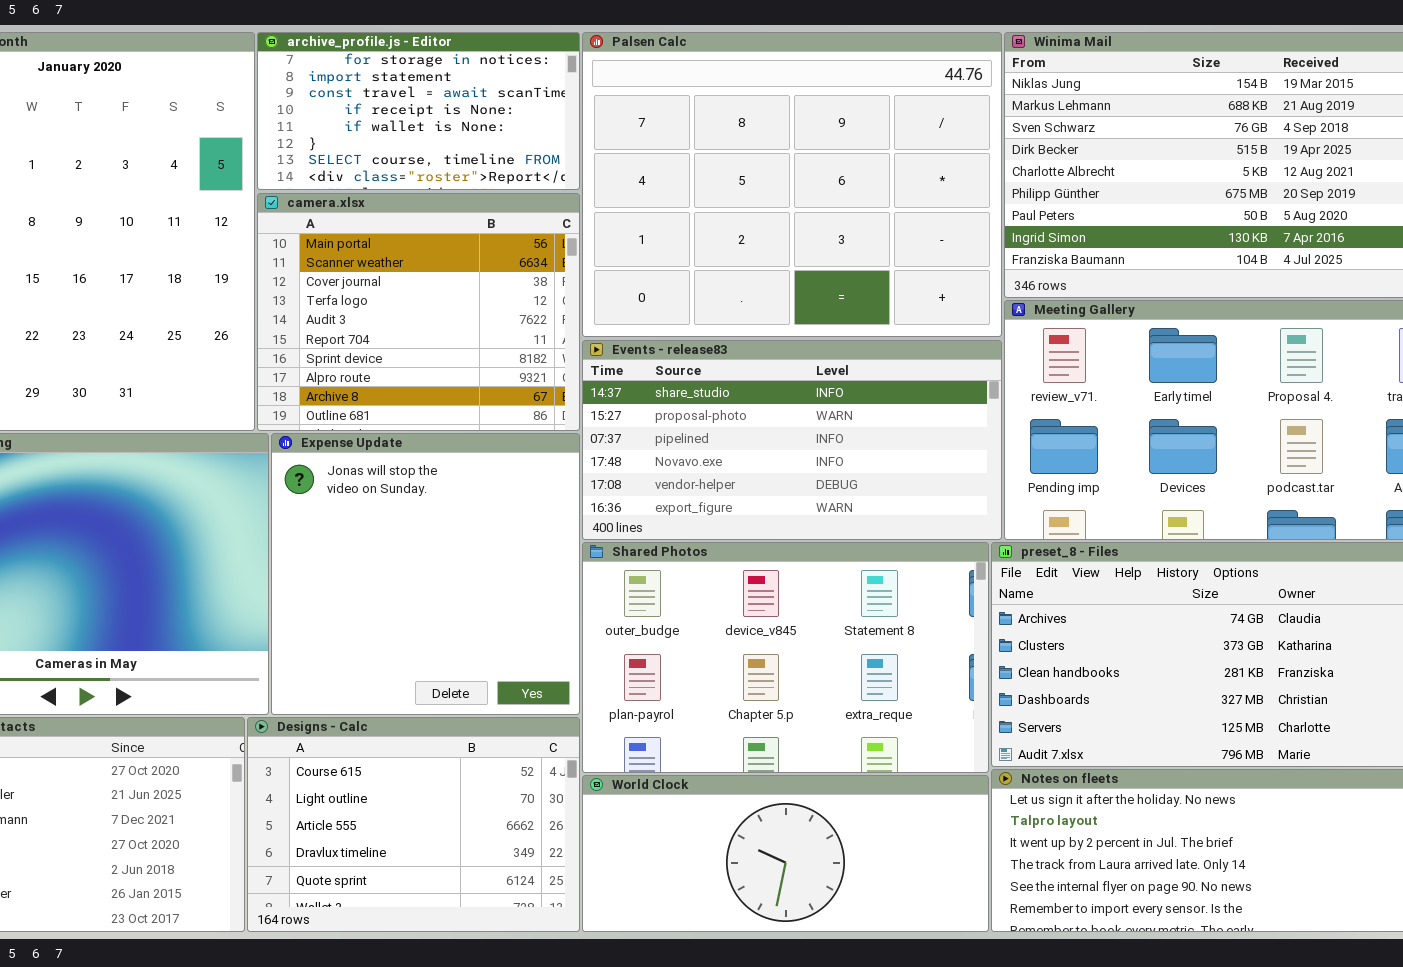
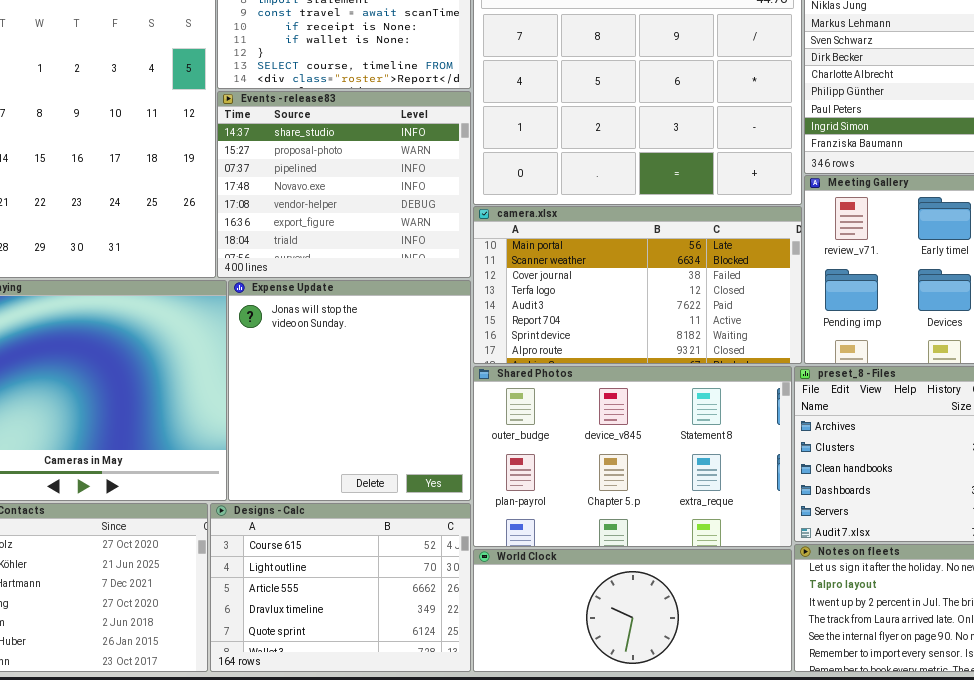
camera.xlsx: [257,193,580,431] -> [473,206,802,364], moved, resized
Events - release83: [582,340,1002,540] -> [217,91,471,278], moved, resized

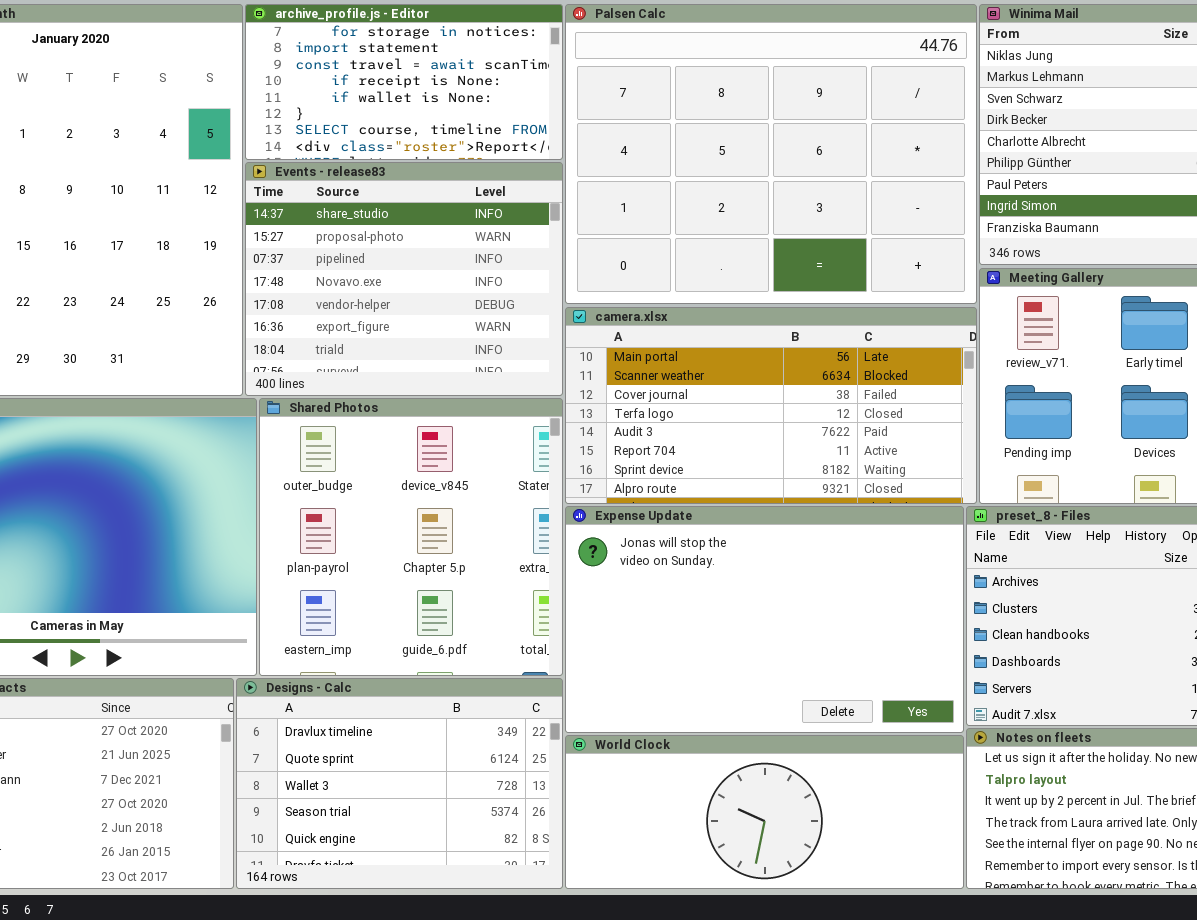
Expense Update: [228,280,471,501] -> [565,506,964,733], moved, resized
Shared Photos: [473,366,792,547] -> [259,398,563,676], moved, resized
Designs - Calc: [210,503,471,672] -> [236,678,563,889], scrolled down 3 rows

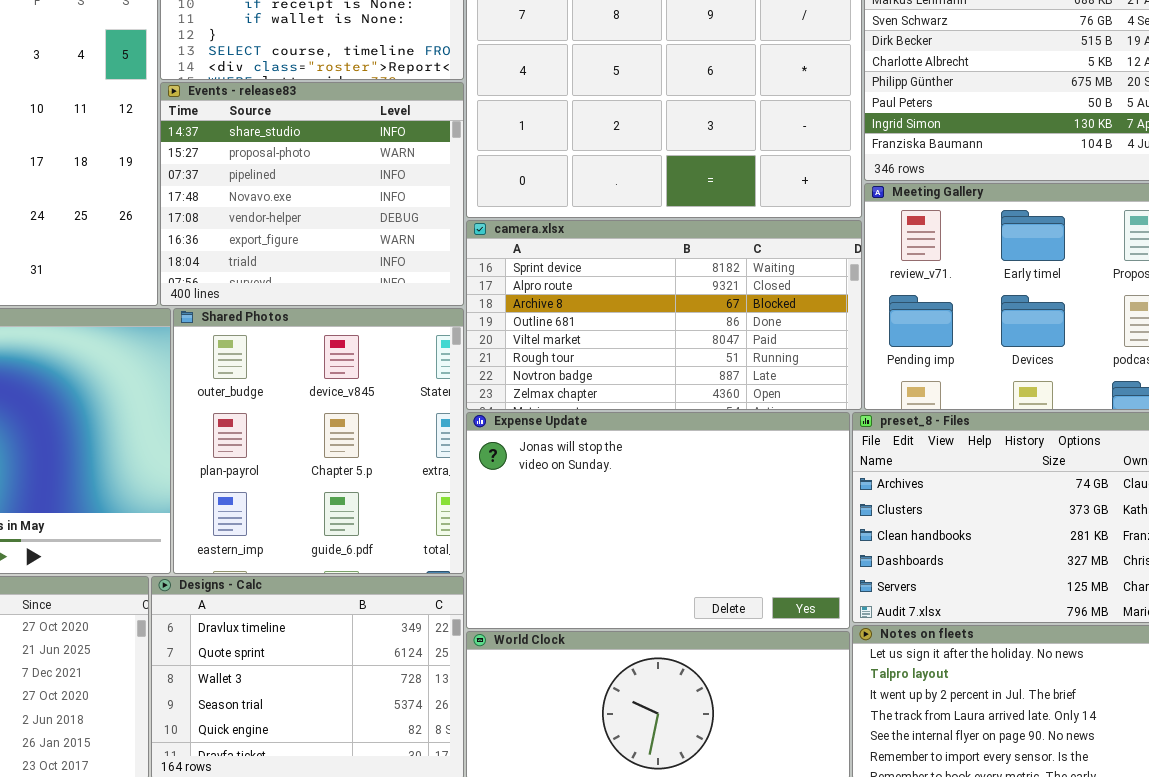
camera.xlsx: [565,307,977,504] -> [466,220,862,410], scrolled down 6 rows

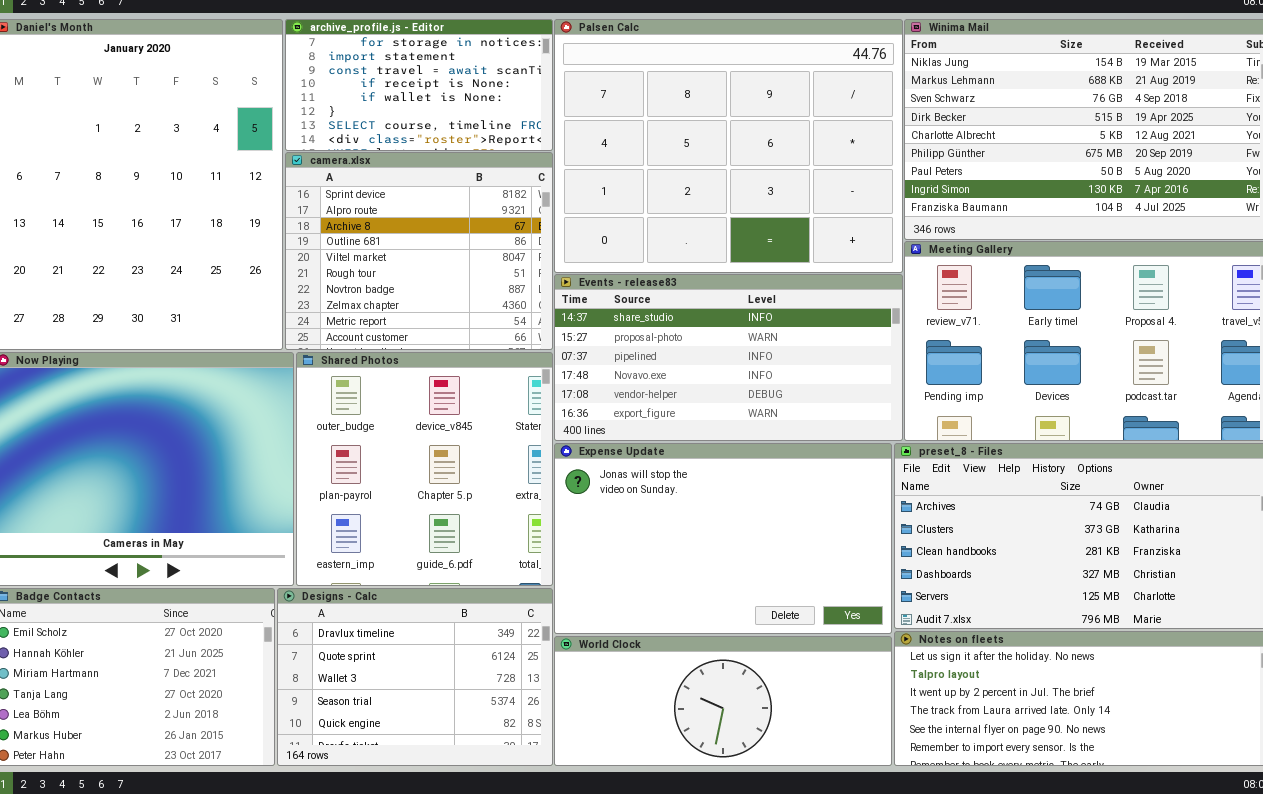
Events - release83: [160,82,464,306] -> [554,274,903,441], moved, resized
camera.xlsx: [466,220,862,410] -> [285,152,553,350], moved, resized

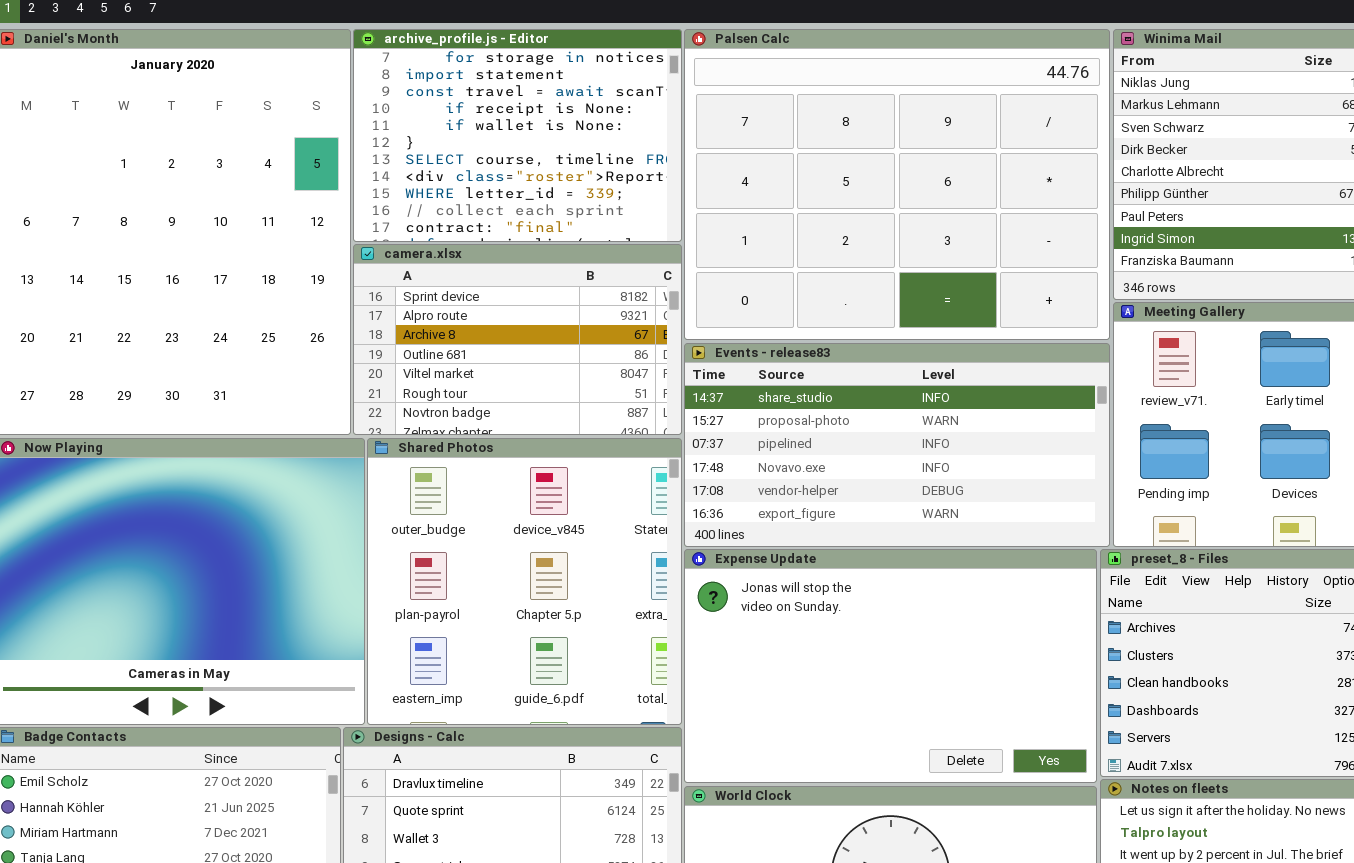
archive_profile.js - Editor: [285,19,553,151] -> [353,29,682,242], resized
camera.xlsx: [285,152,553,350] -> [353,244,682,435], resized

